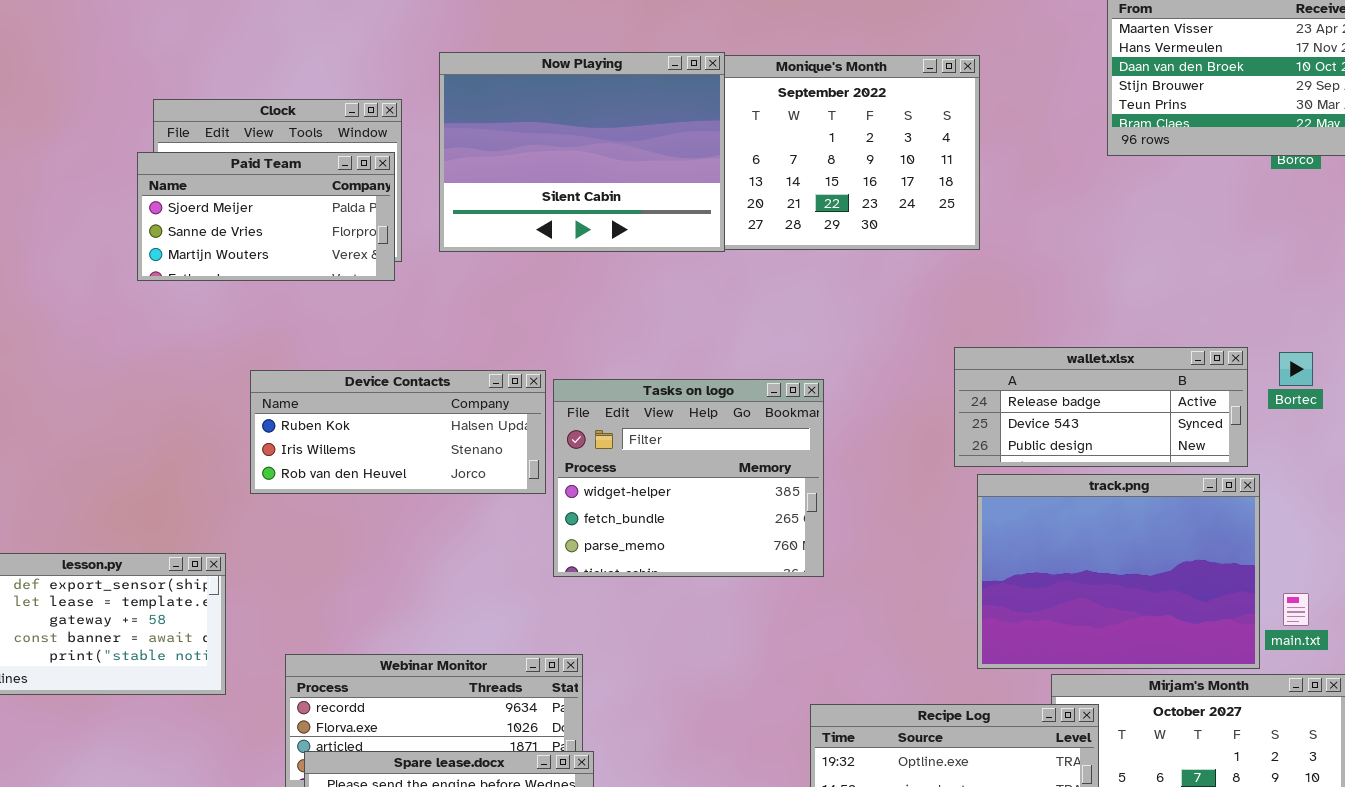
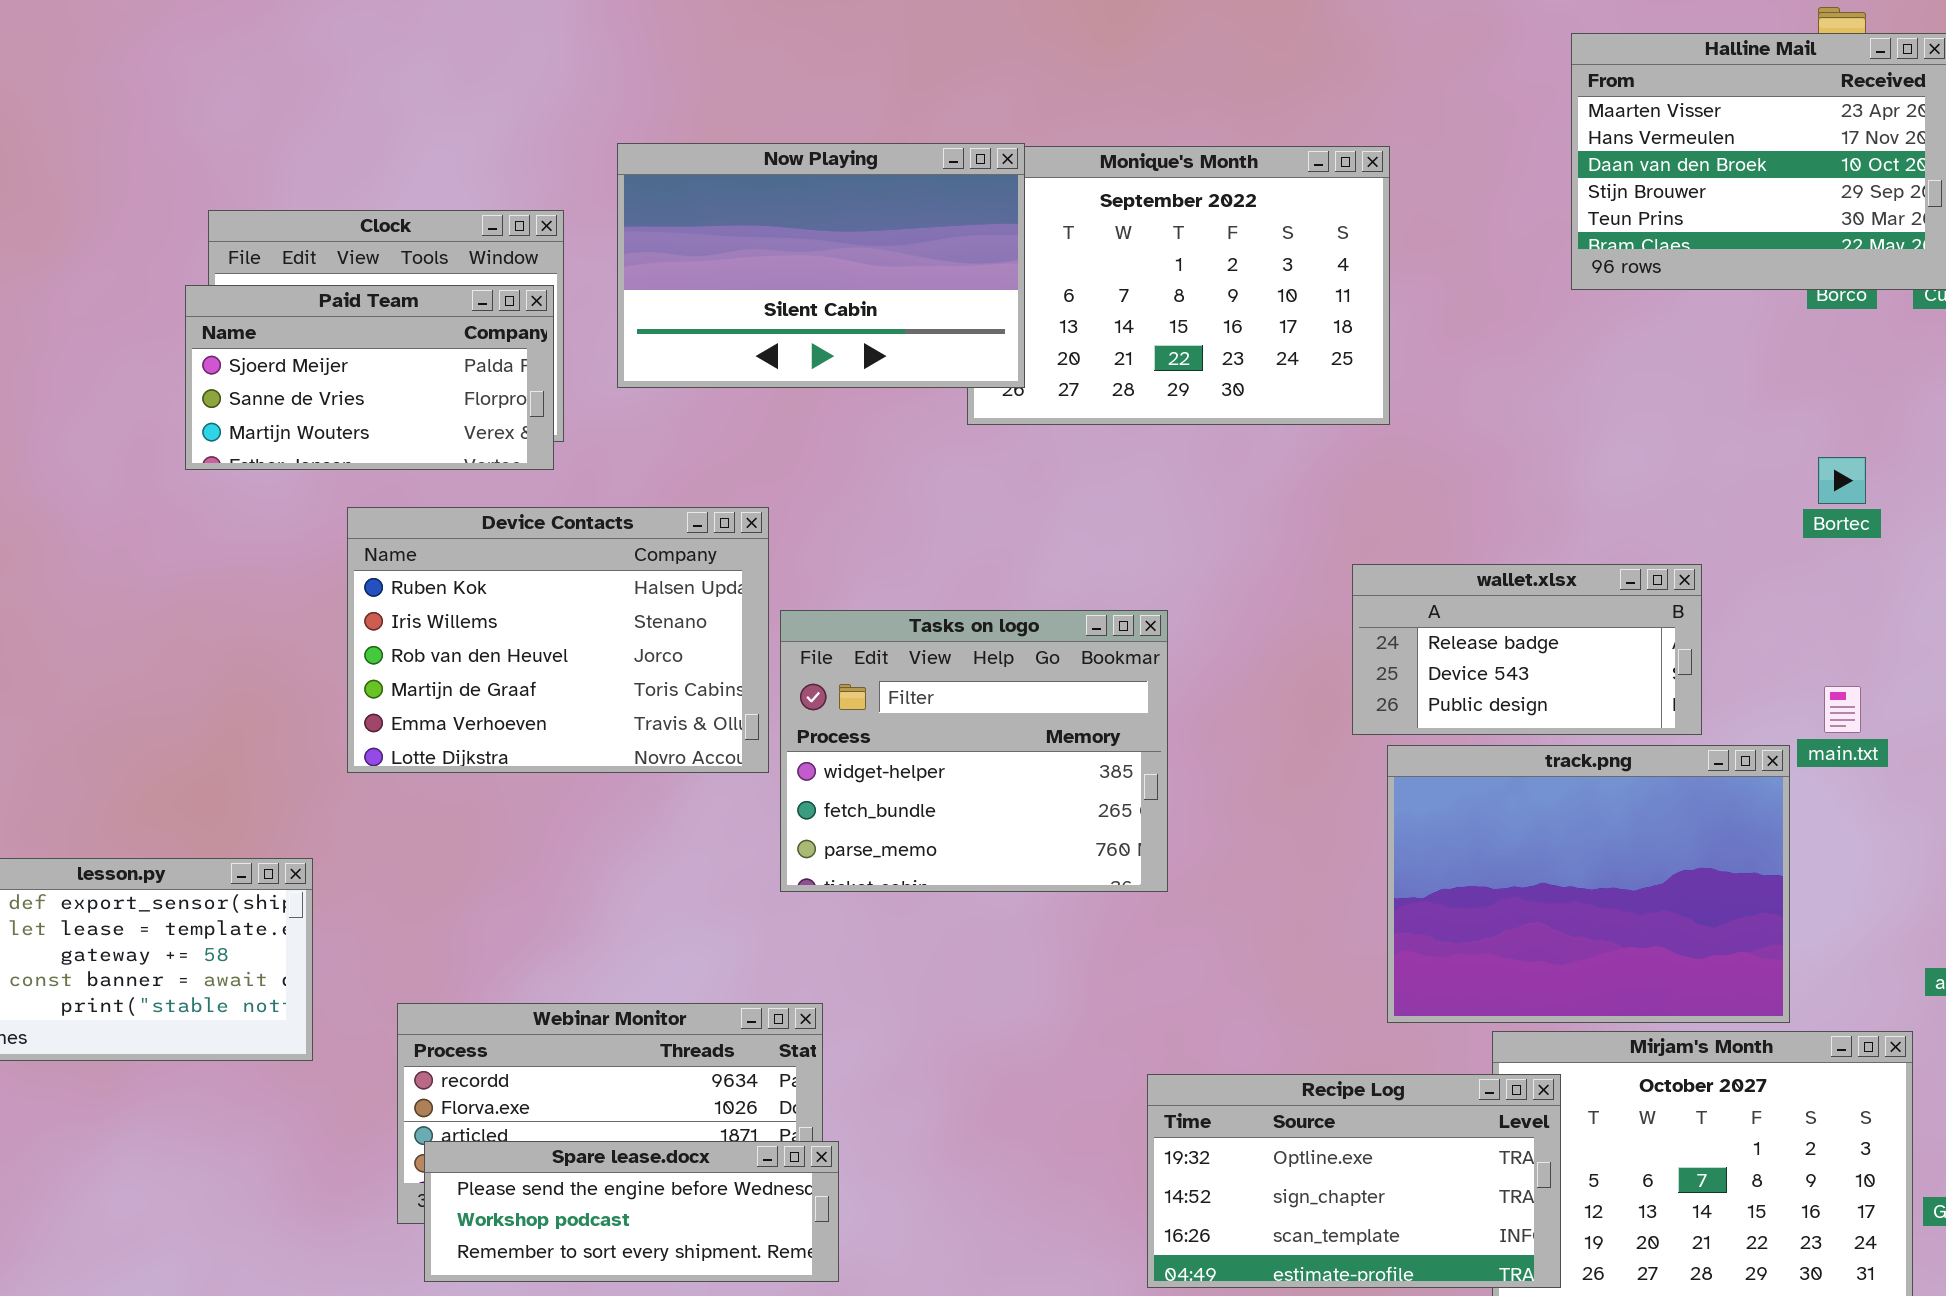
Now Playing: [439,52,725,252] -> [617,143,1025,388], resized
wallet.xlsx: [954,347,1248,467] -> [1352,564,1702,735], resized
Bortec: [1279,352,1313,386] -> [1818,457,1866,504], moved
Device Contacts: [250,370,546,494] -> [347,507,769,773], resized
main.txt: [1283,593,1309,626] -> [1824,686,1861,733], moved

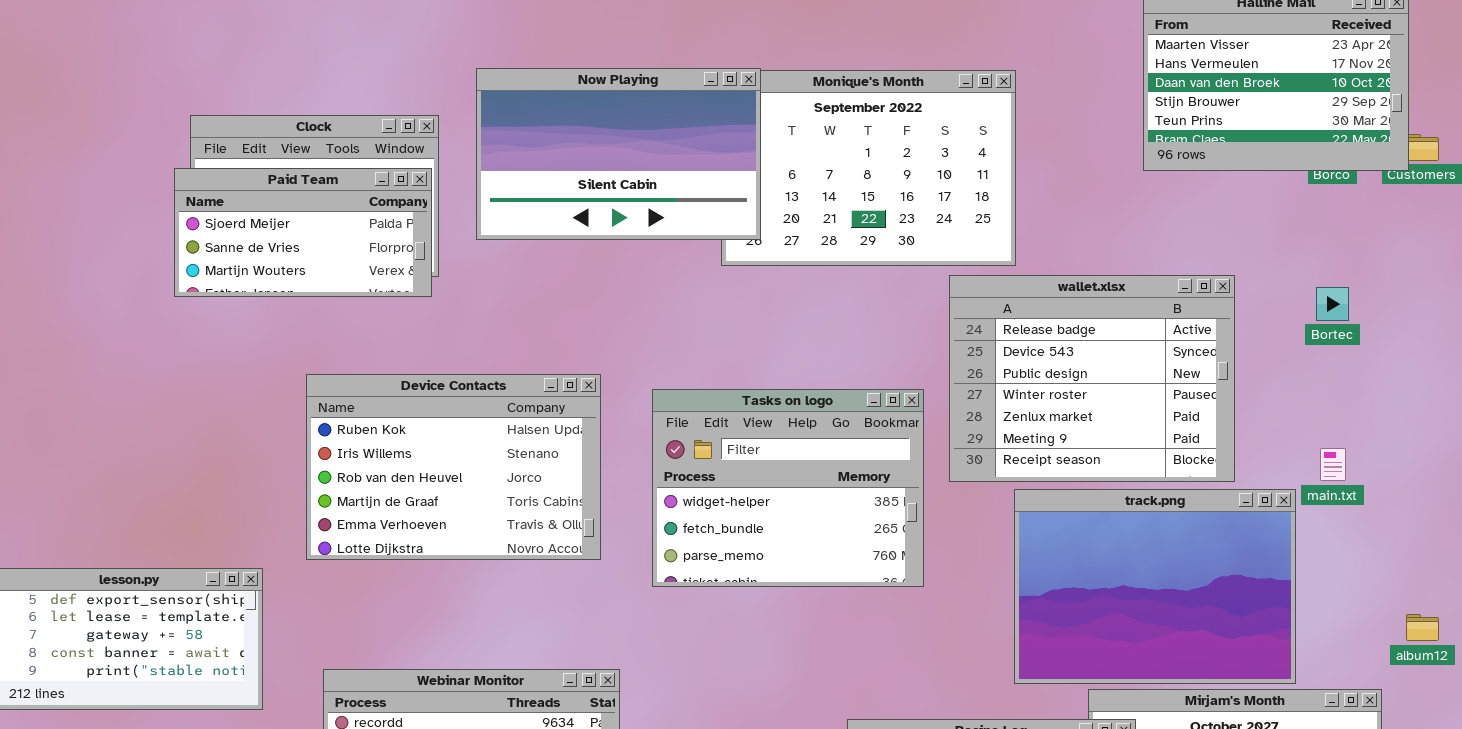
Device Contacts: [347,507,769,773] -> [306,374,601,560], moved
wallet.xlsx: [1352,564,1702,735] -> [949,275,1235,482], resized
Tasks on logo: [780,610,1168,892] -> [652,389,924,587], moved

